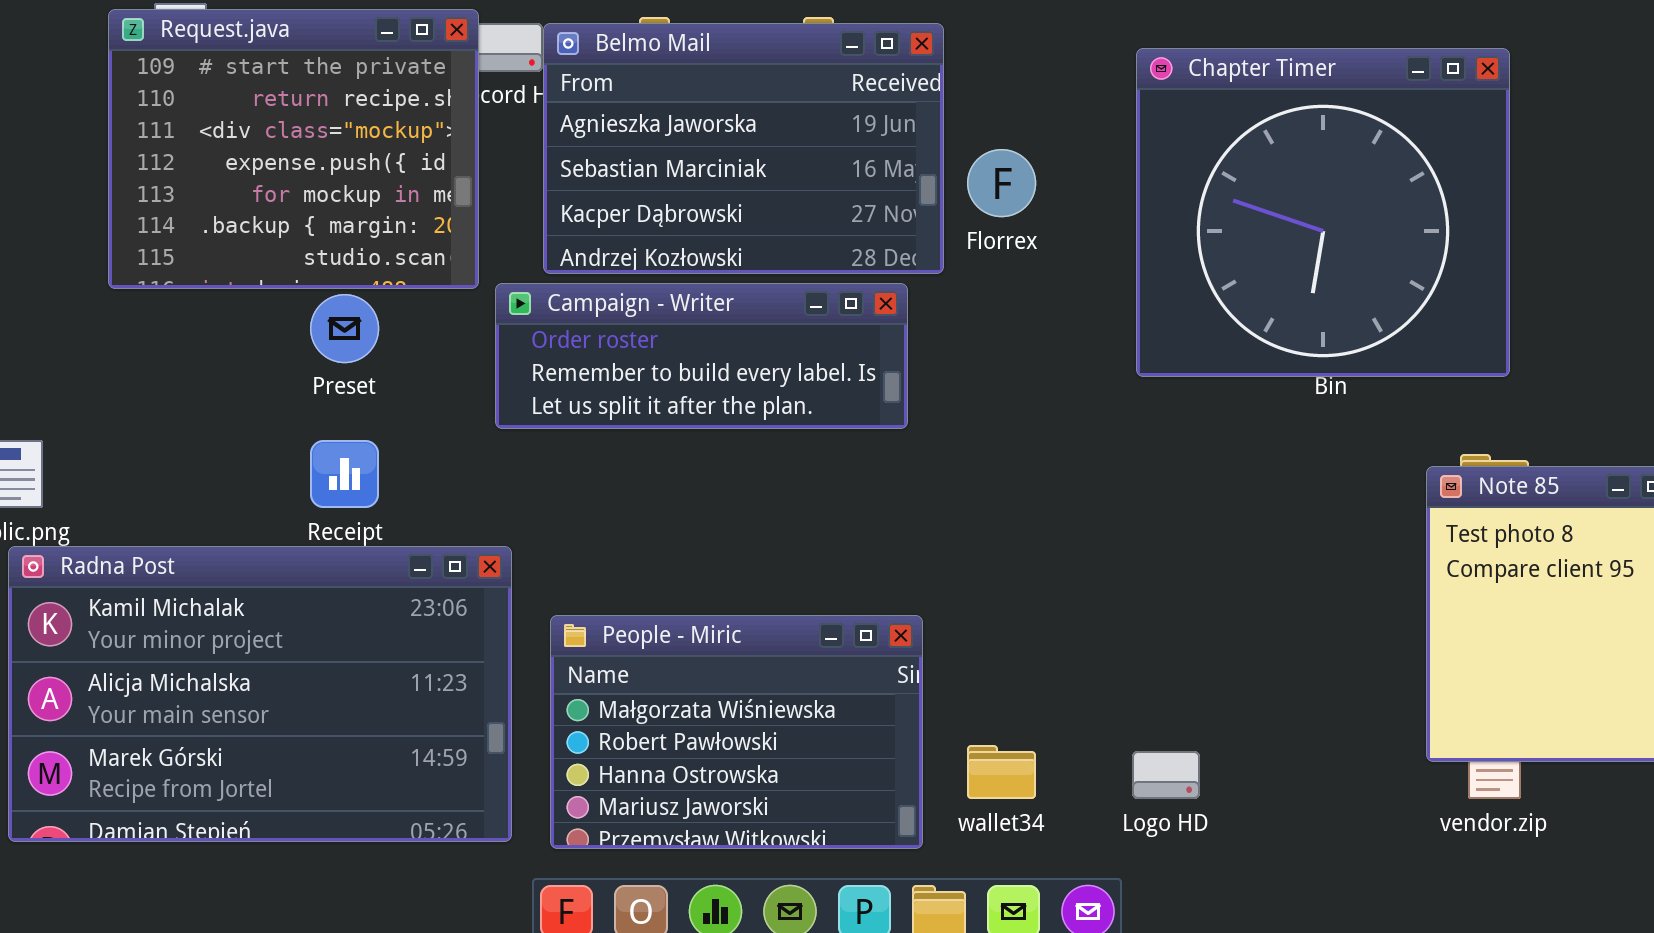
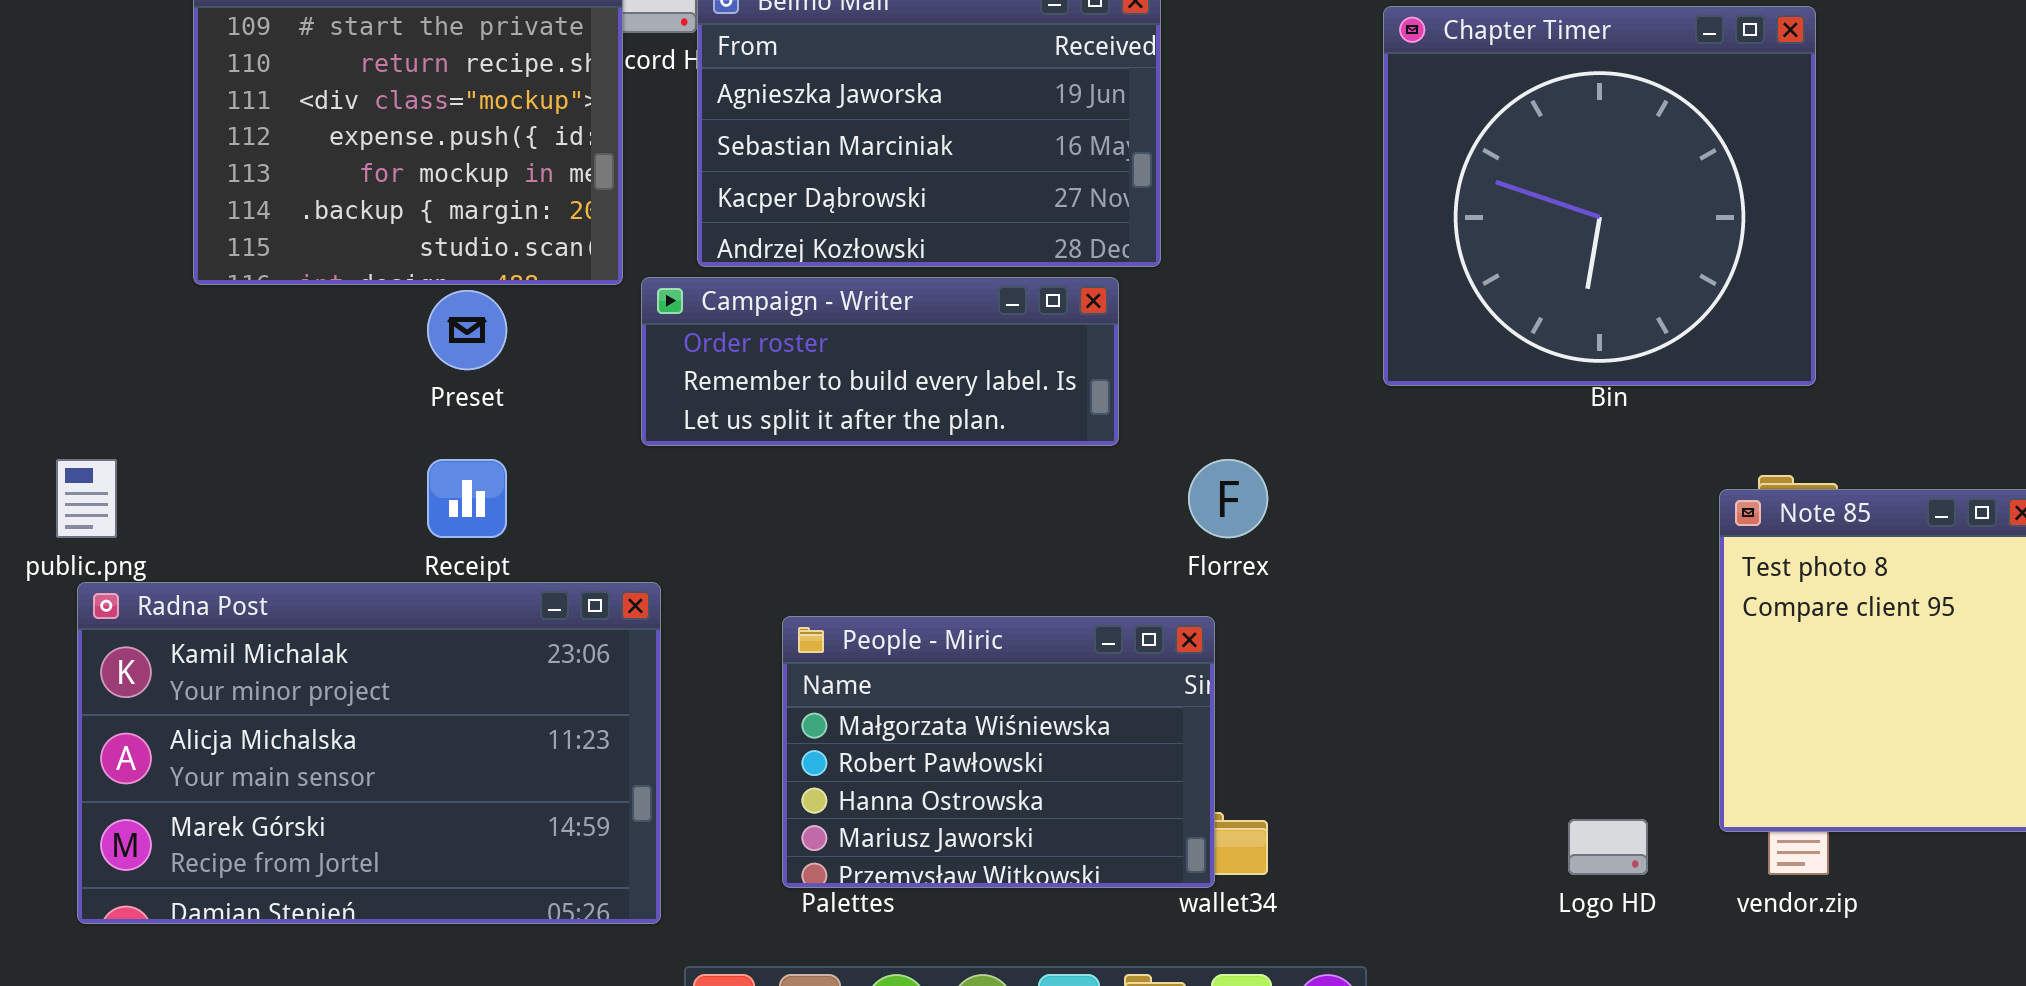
Florrex: [967,149,1036,217] -> [1188,459,1268,538], moved
People - Miric: [550,615,923,849] -> [782,616,1215,888], moved
Logo HD: [1132,751,1200,799] -> [1568,819,1648,875], moved

